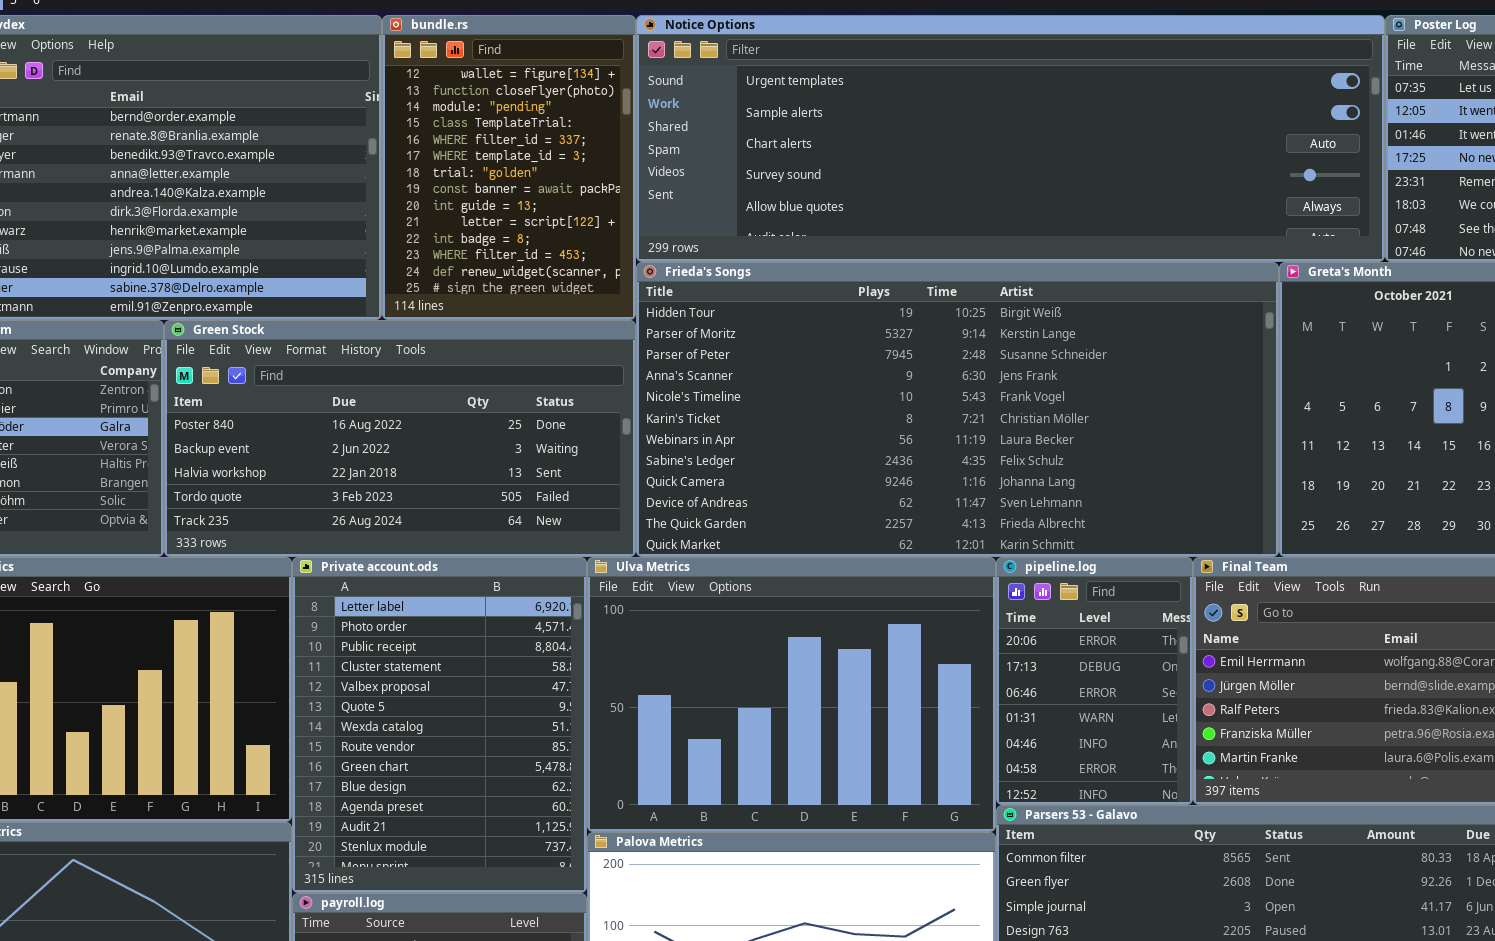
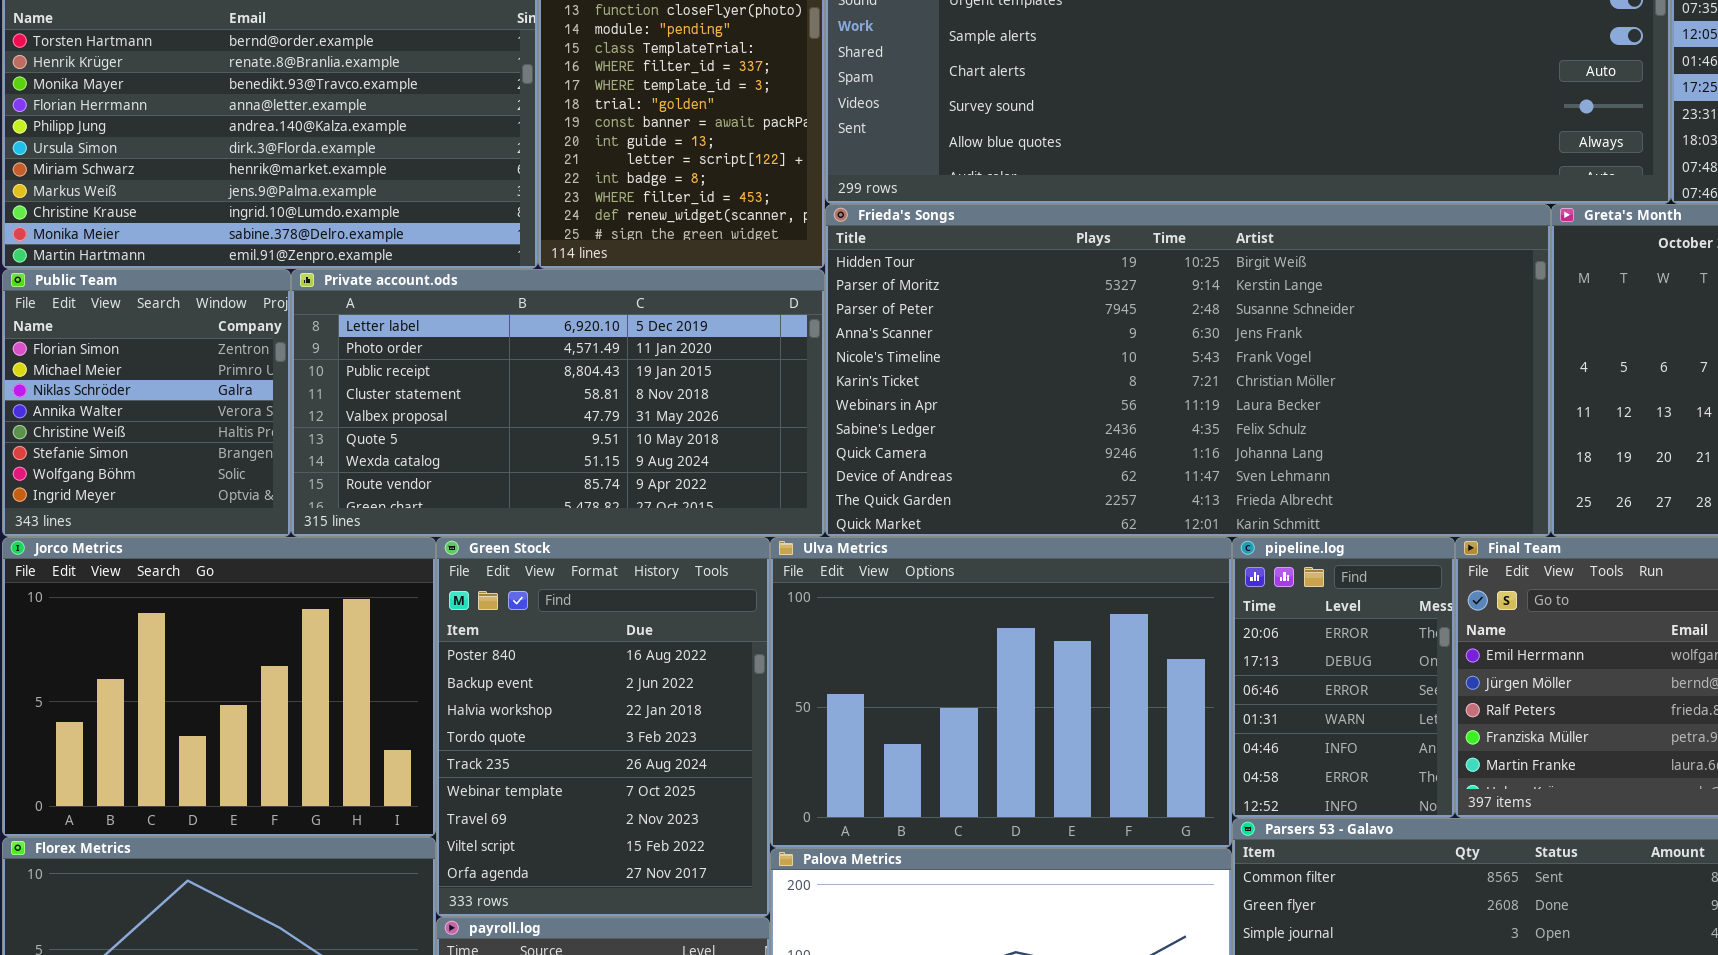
Green Stock: [164,320,636,557] -> [436,537,770,917], moved, resized
Private account.ods: [292,557,587,893] -> [291,269,825,537], moved, resized

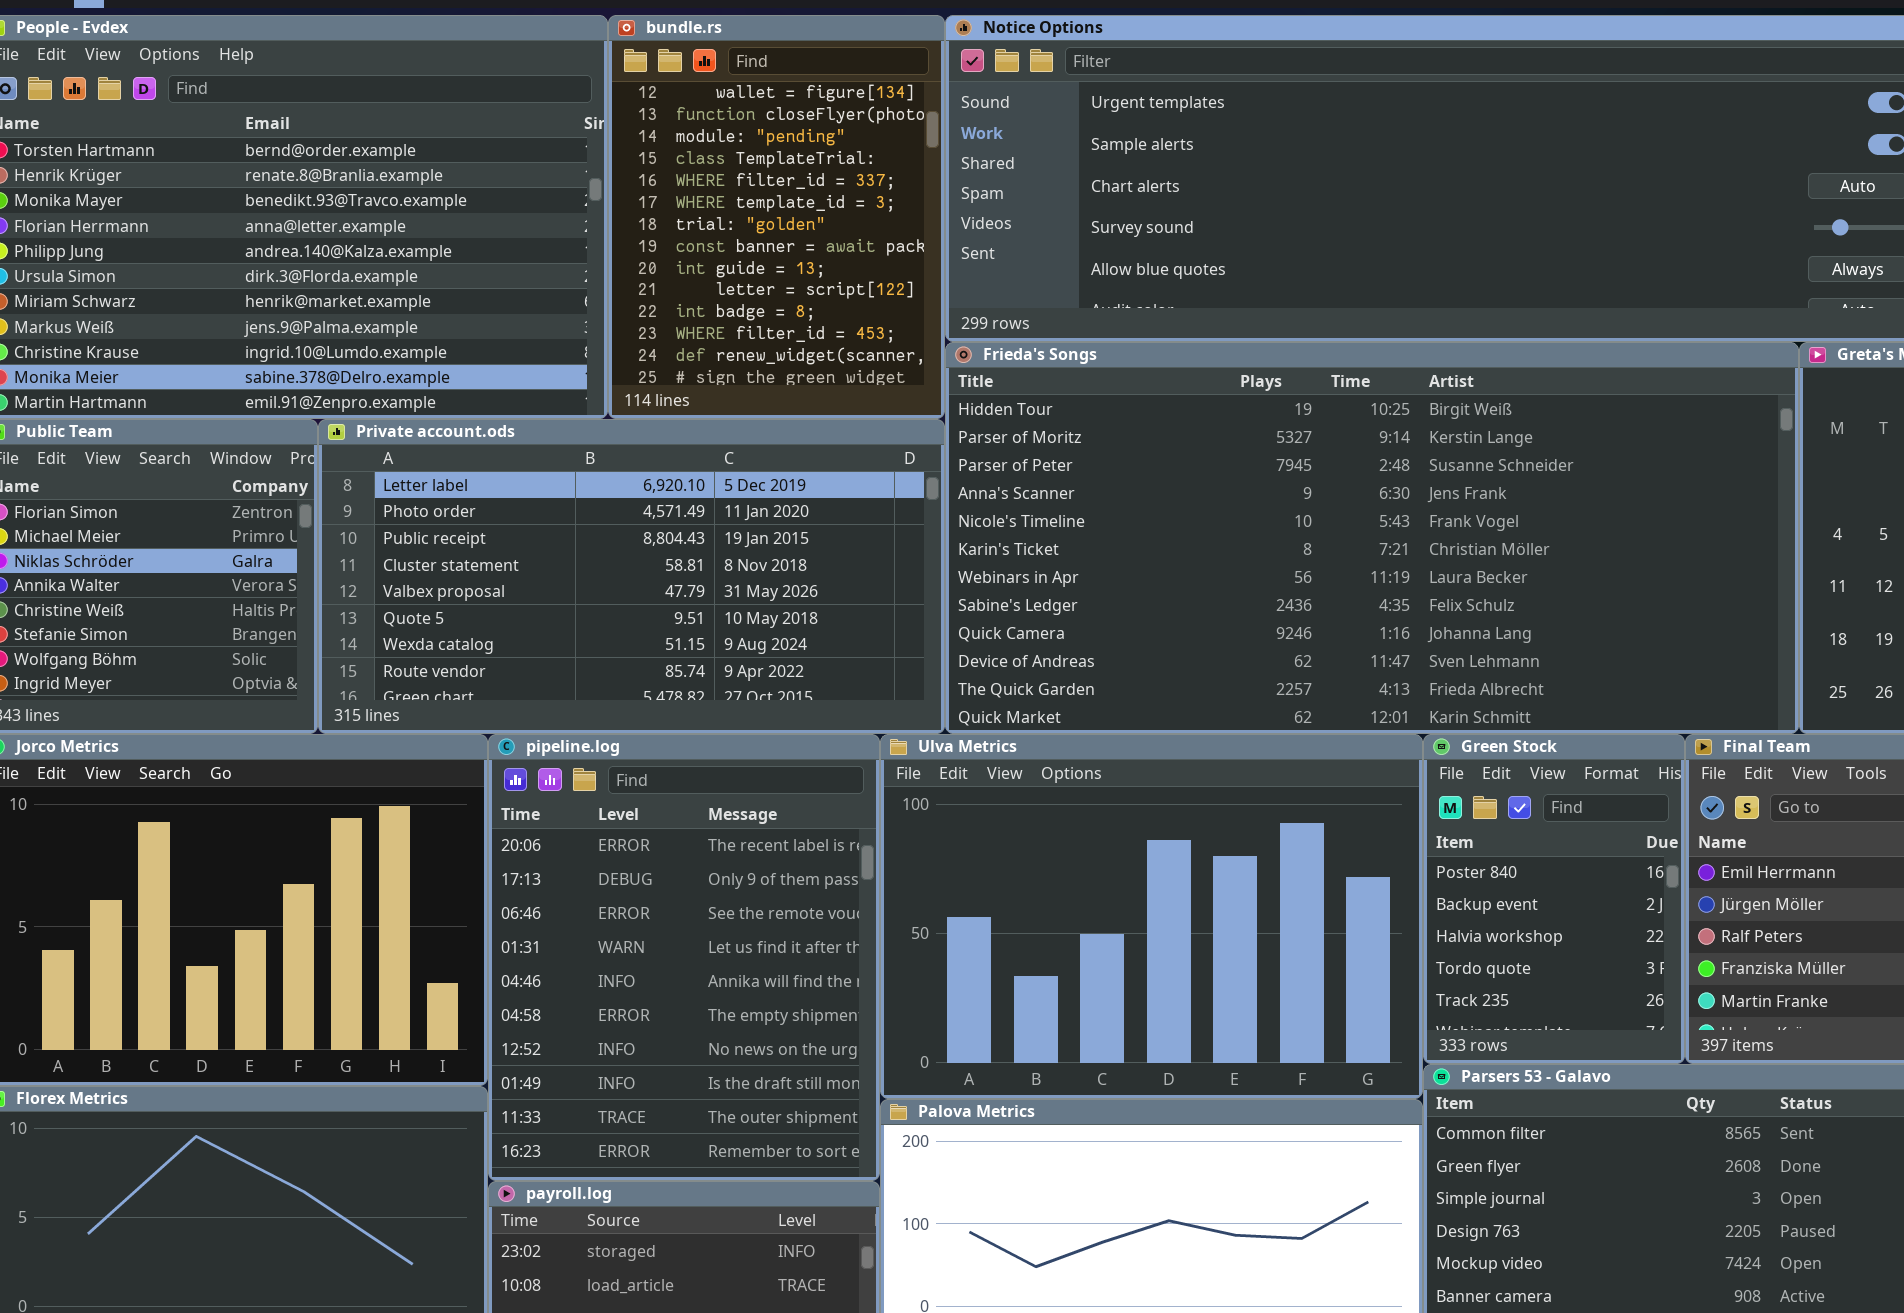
Green Stock: [436,537,770,917] -> [1423,734,1685,1064], moved, resized
pipeline.log: [1232,537,1455,818] -> [488,734,880,1181], moved, resized

